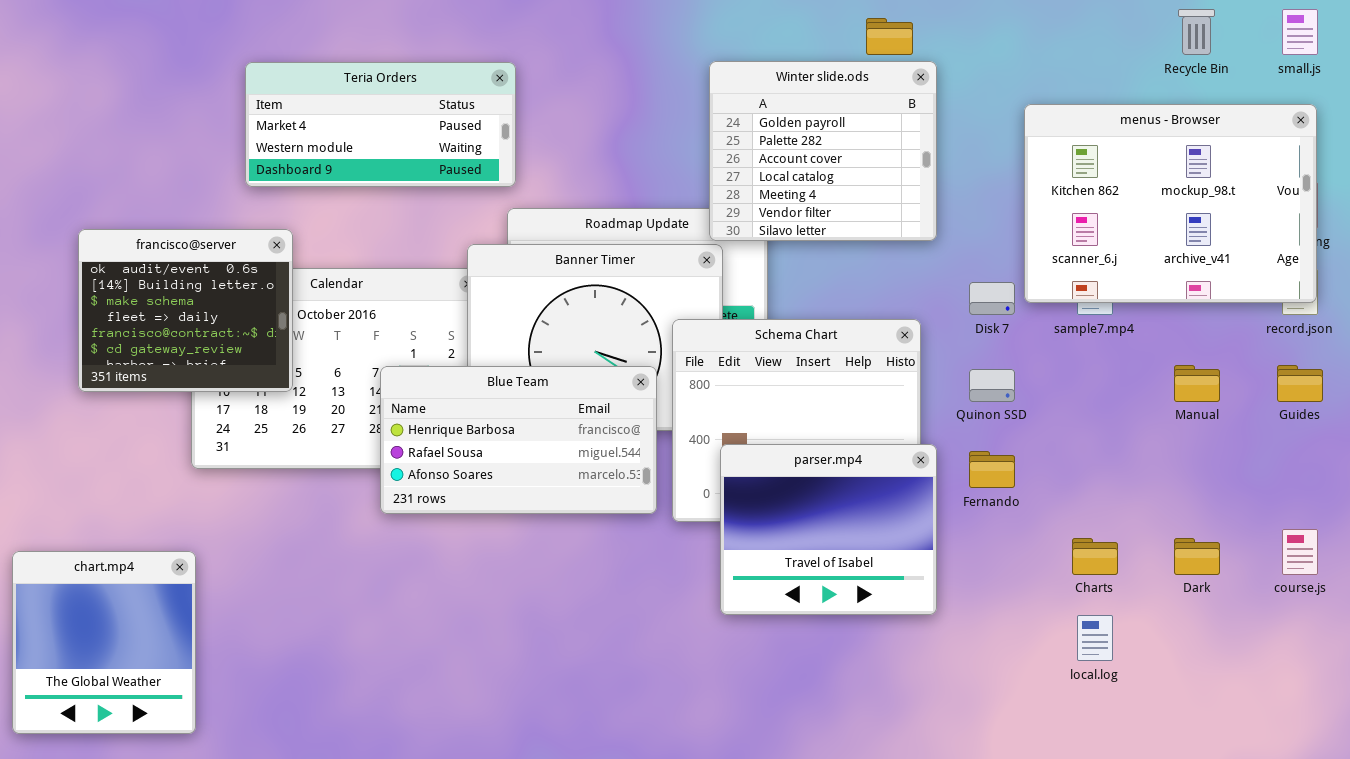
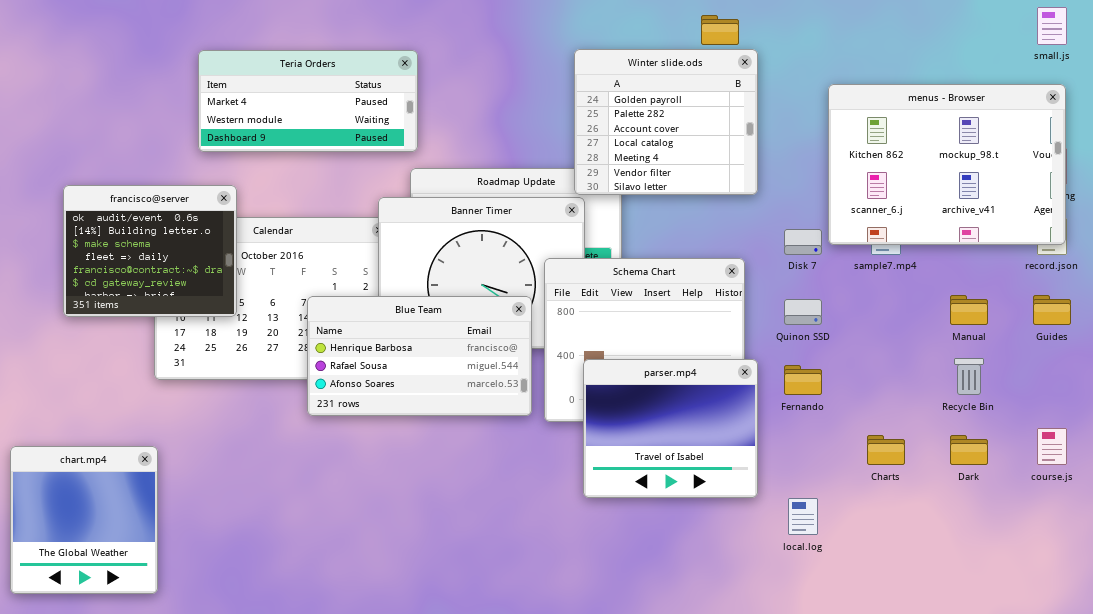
Recycle Bin: [1178,9,1215,55] -> [954,358,984,395], moved
local.log: [1077,615,1113,661] -> [788,498,818,535], moved

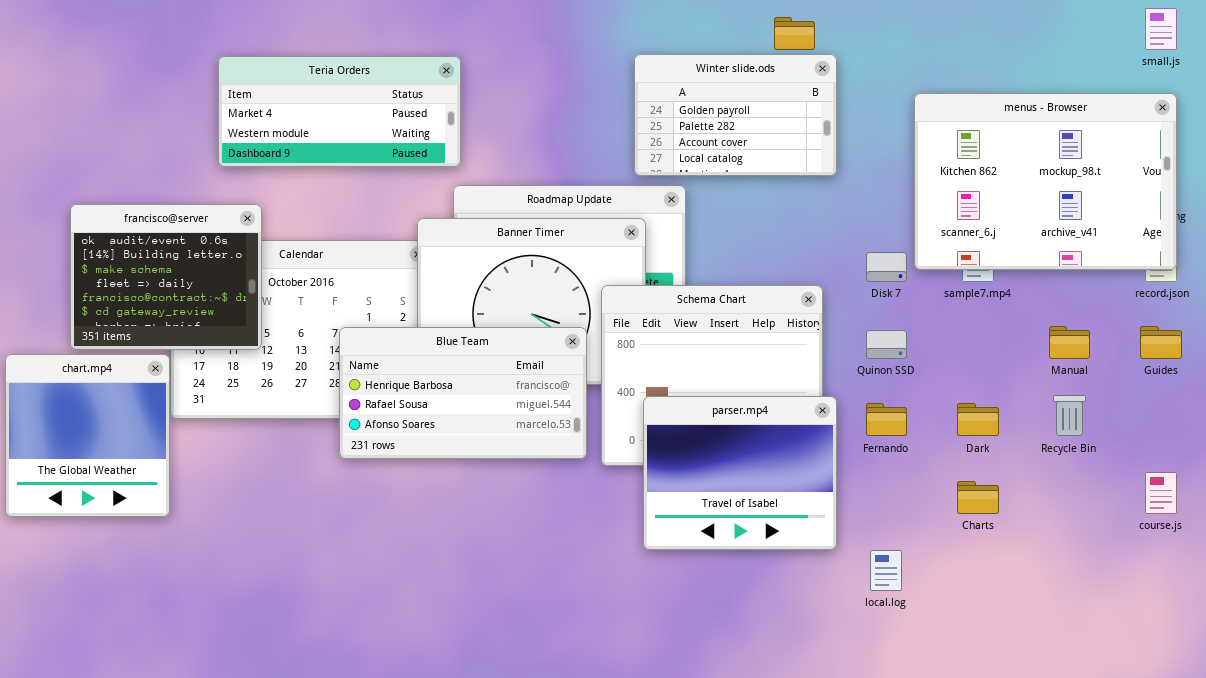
Winter slide.ods: [574,49,758,195] -> [634,54,837,176], resized
Dark: [950,435,988,465] -> [957,403,999,436], moved
chart.mp4: [10,446,158,594] -> [5,354,170,517], moved

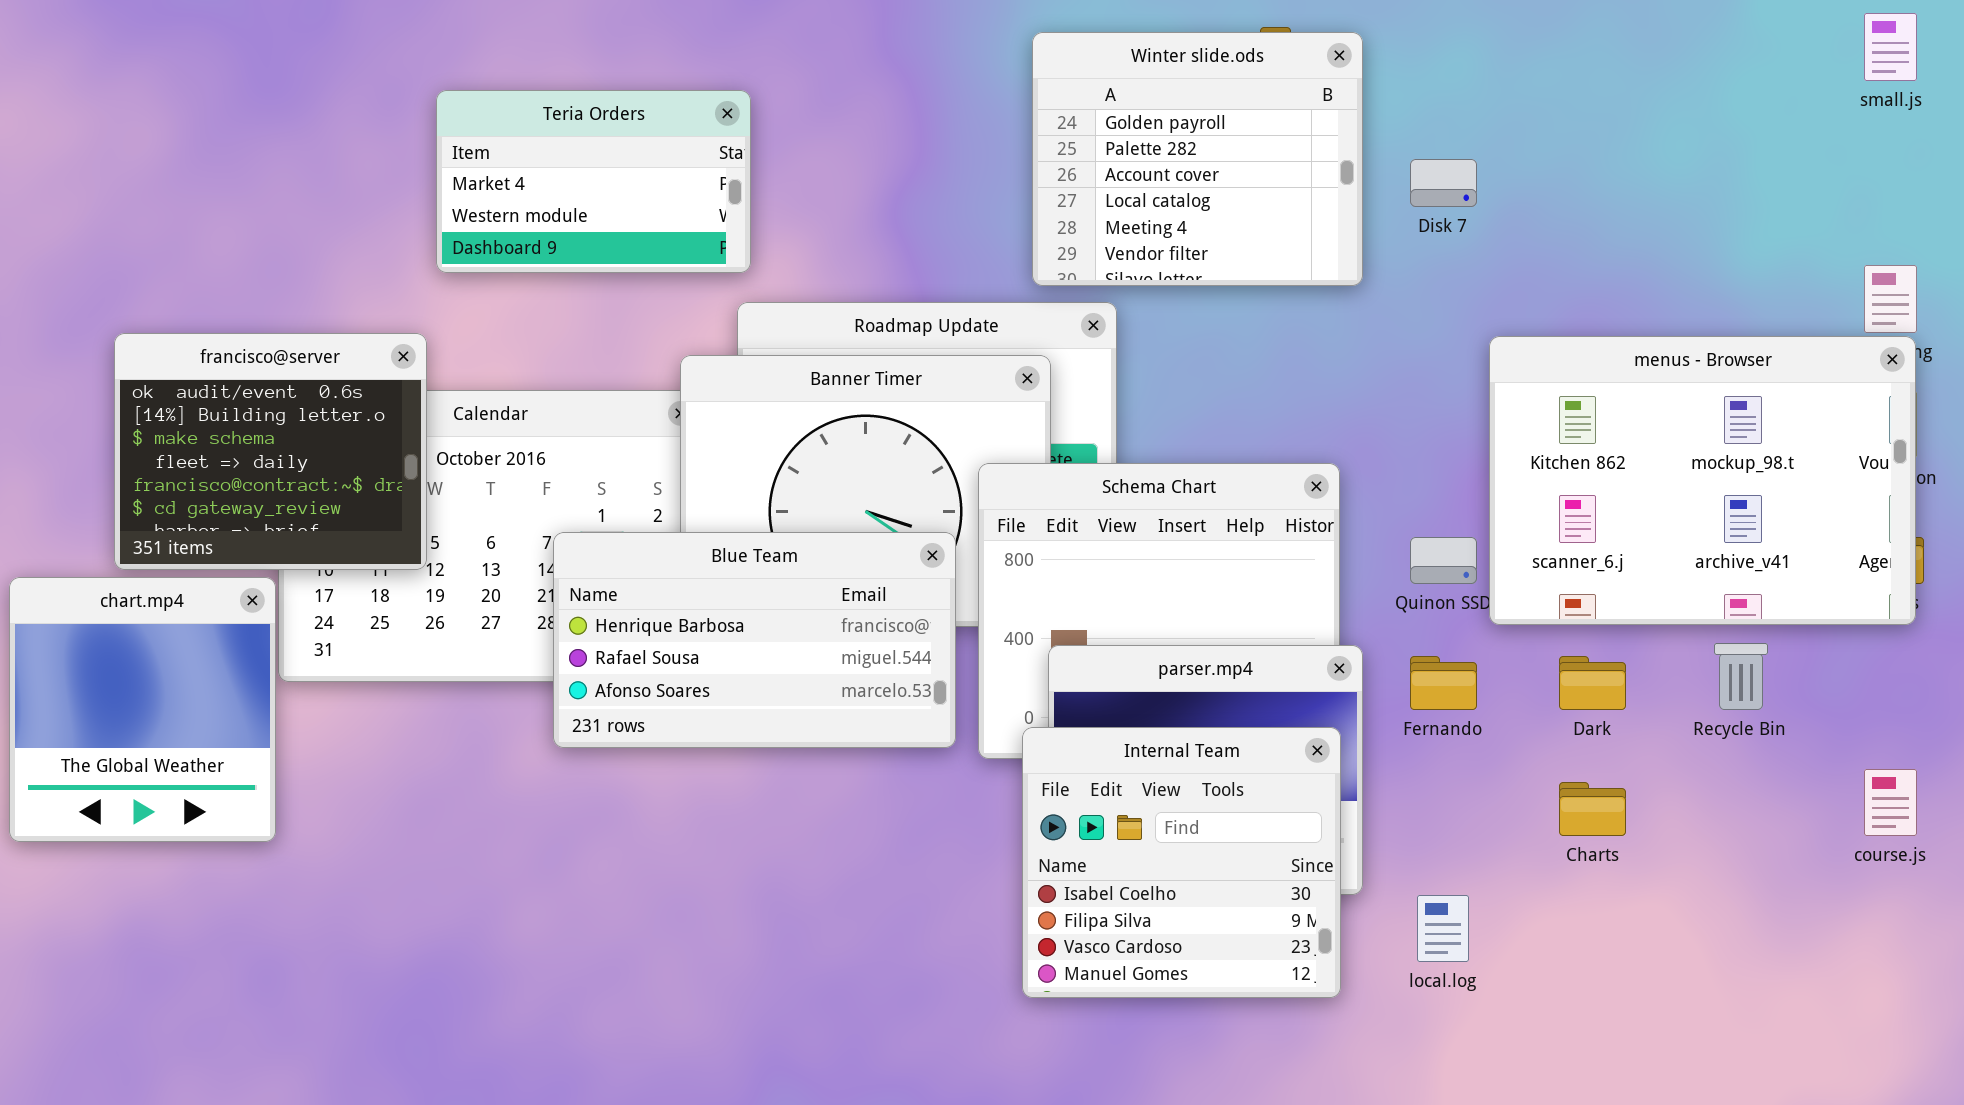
Winter slide.ods: [634,54,837,176] -> [1032,32,1363,286], resized
Teria Orders: [218,56,461,167] -> [436,90,751,273], resized
menus - Browser: [914,93,1177,270] -> [1489,336,1916,625], moved
Disk 7: [866,252,907,282] -> [1410,159,1477,207], moved
Internal Team: none -> [1022,727,1341,998], opened

